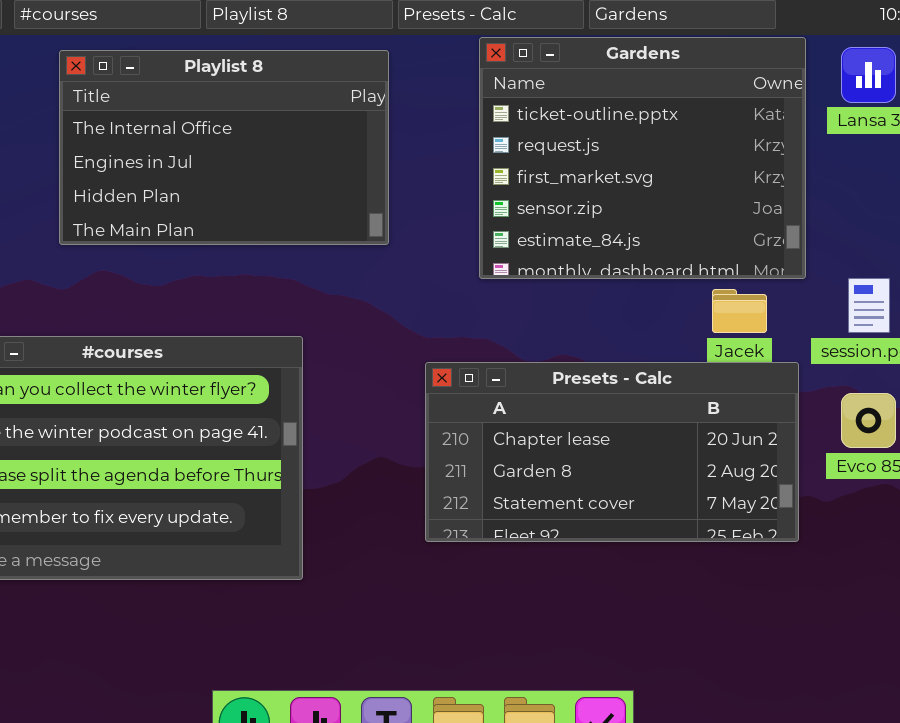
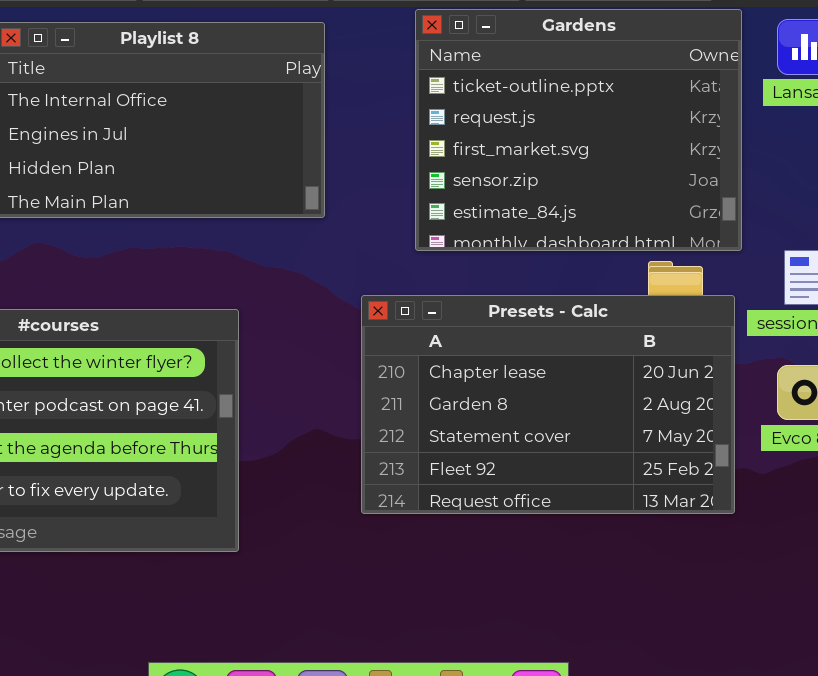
Presets - Calc: [425,362,799,542] -> [361,295,735,514], resized

